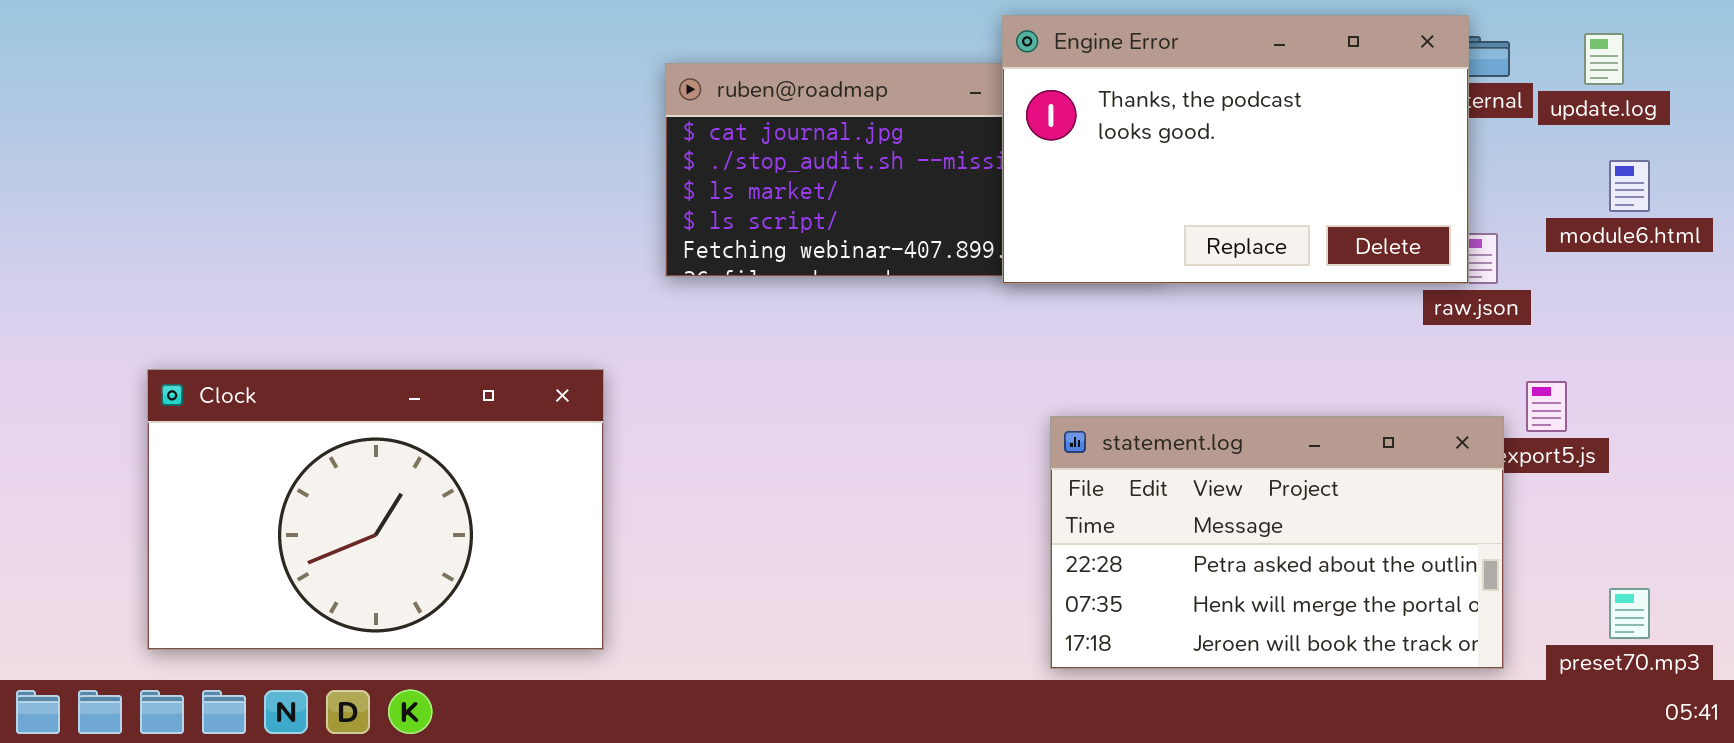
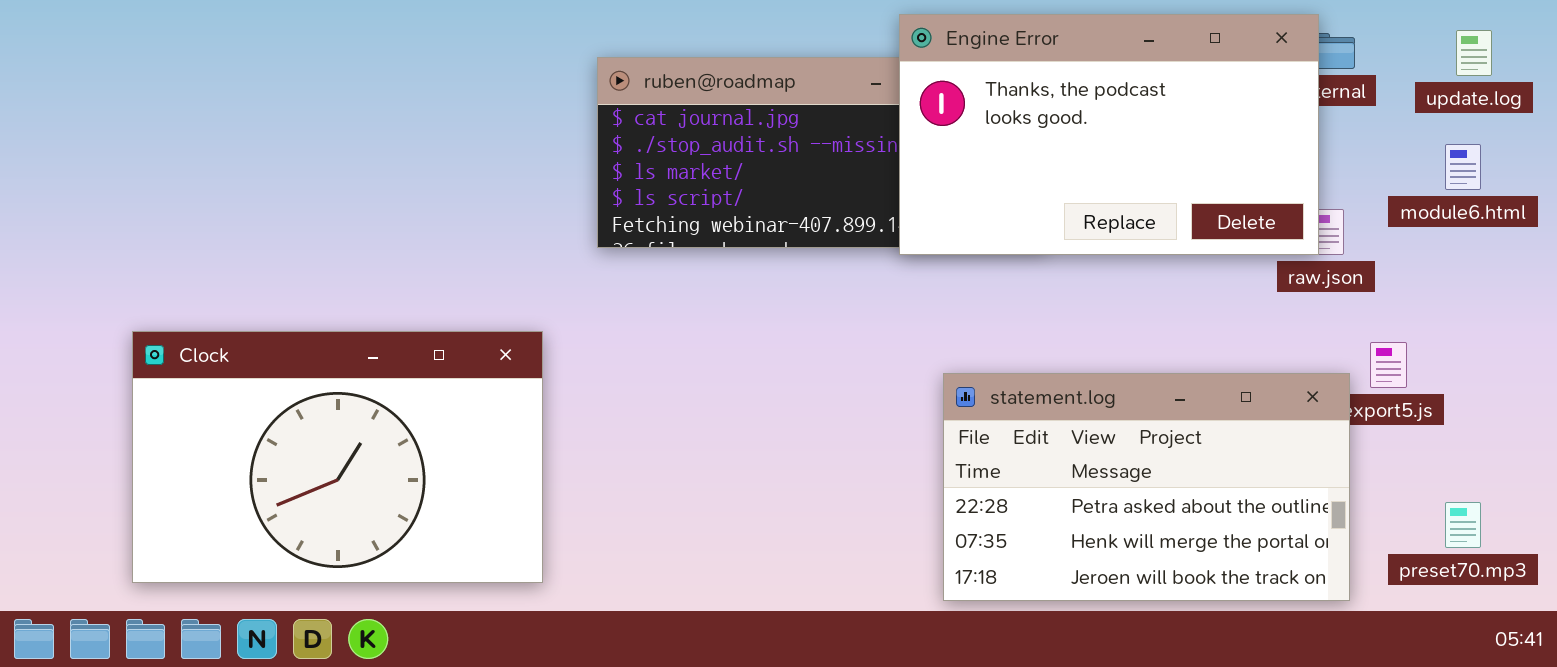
update.log: [1584,33,1624,85] -> [1456,30,1492,76], moved
preset70.mp3: [1609,588,1650,639] -> [1445,502,1481,548], moved

